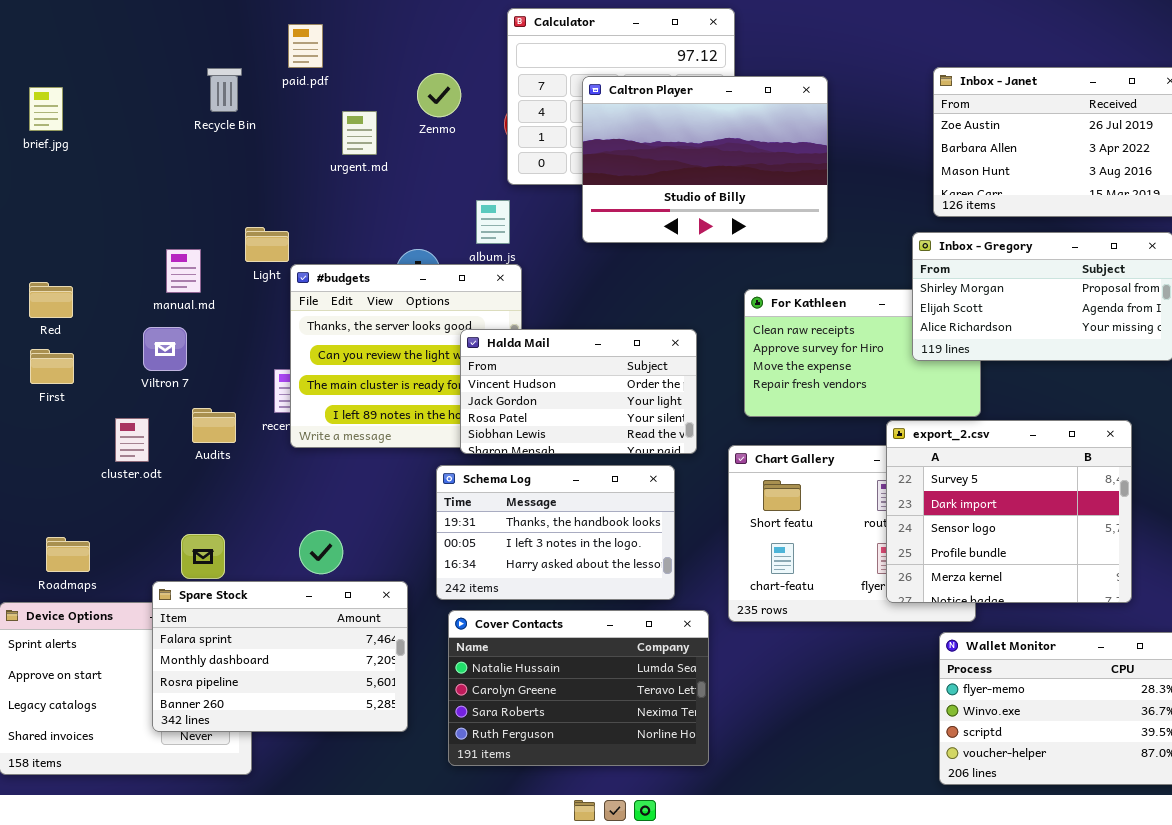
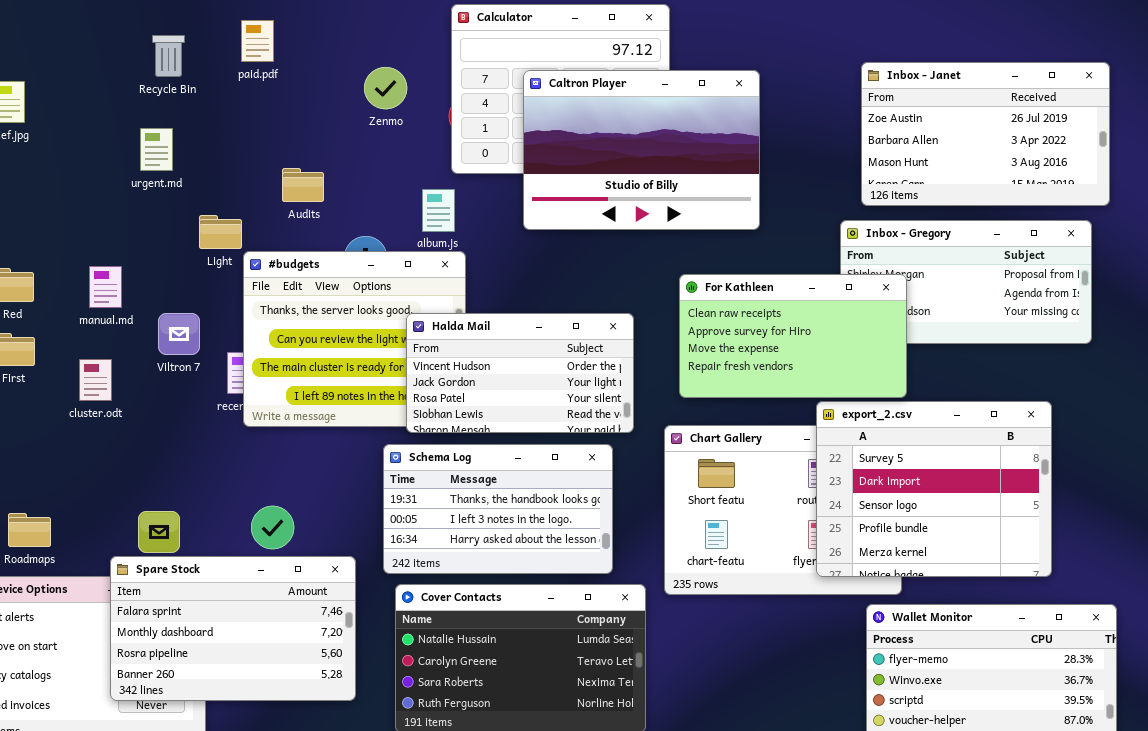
Recycle Bin: [207,68,242,112] -> [152,35,185,77], moved
urgent.md: [342,111,377,155] -> [140,128,173,171], moved
manual.md: [166,249,201,293] -> [89,266,122,308], moved
For Kathleen: [744,289,981,417] -> [679,274,907,398], raised
Viltron 7: [143,327,187,371] -> [158,313,200,355], moved
Audits: [192,408,236,443] -> [282,168,324,202], moved
cluster.odt: [115,418,149,462] -> [79,359,112,401], moved

